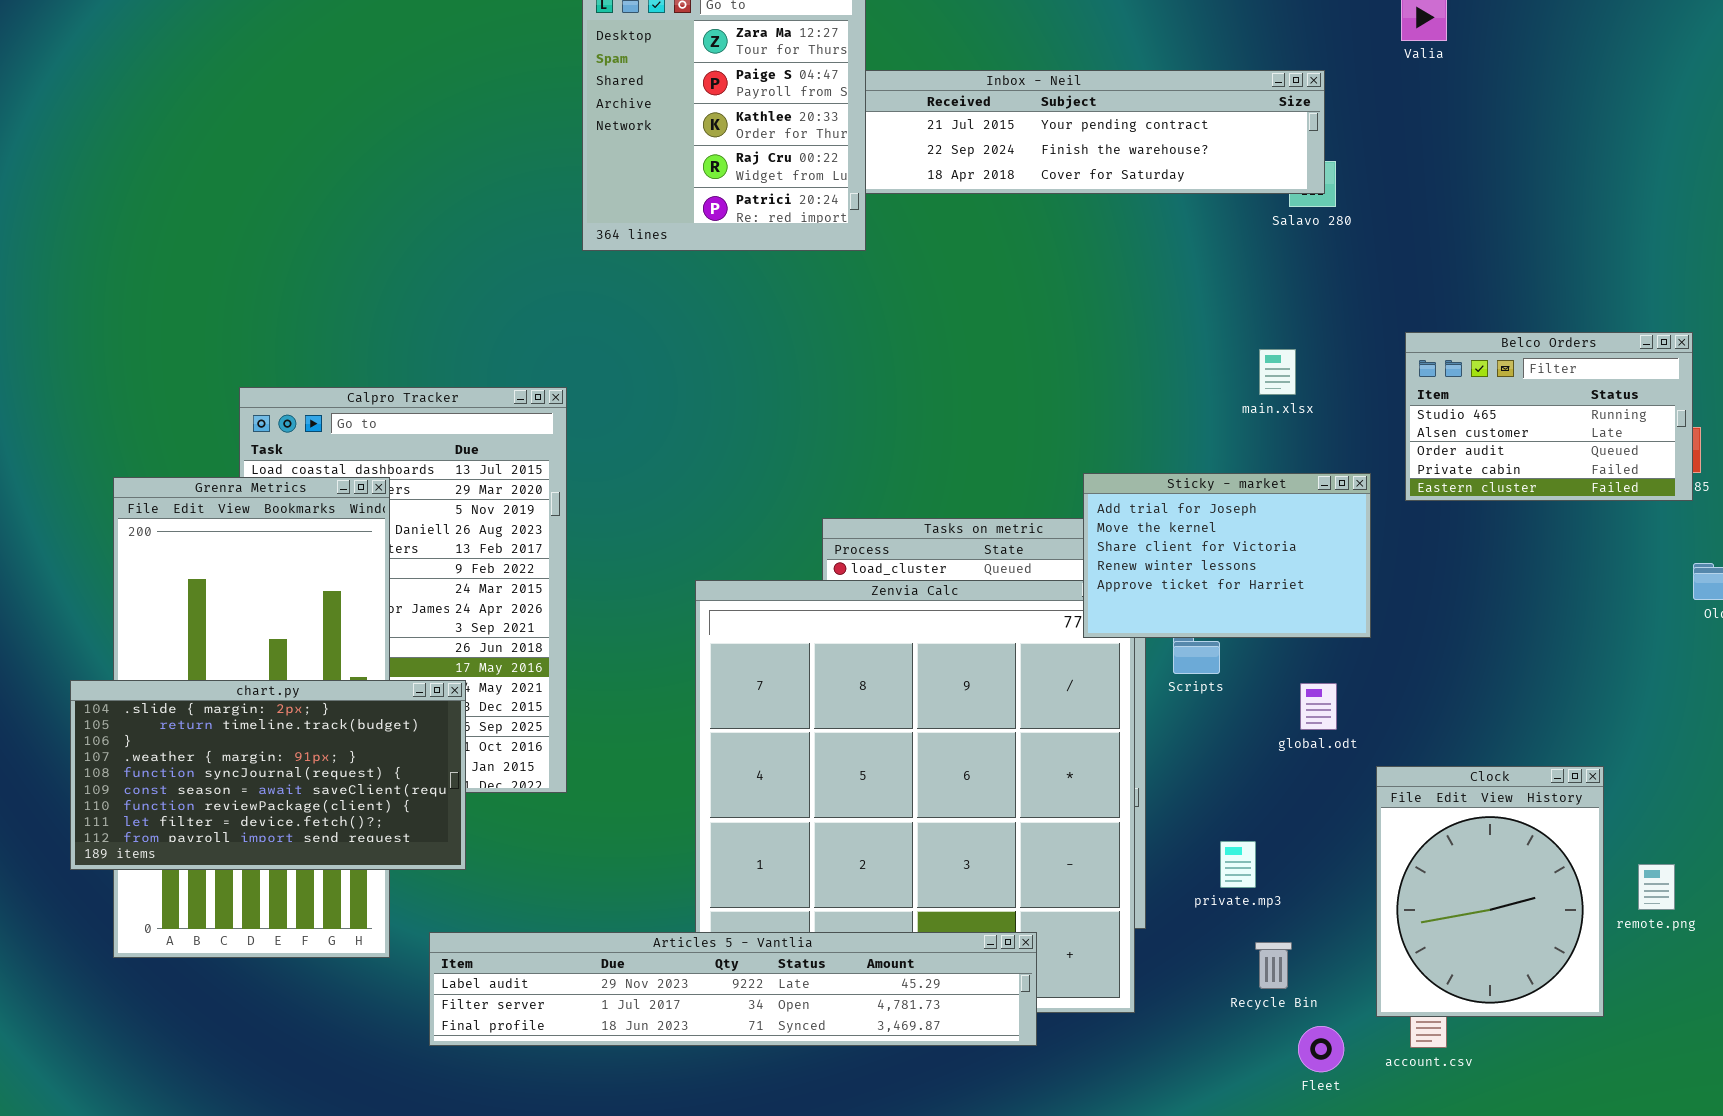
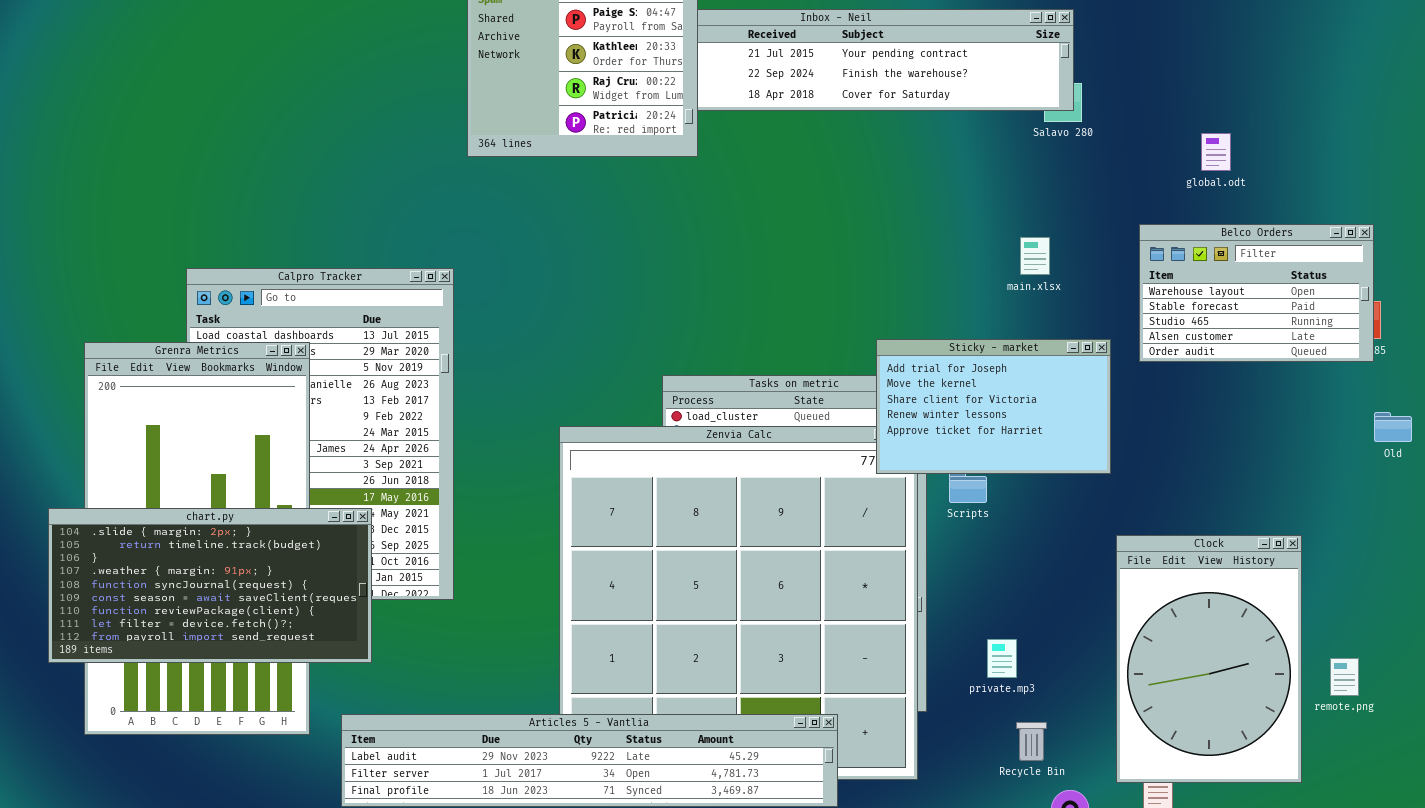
Belco Orders: [1405,332,1693,501] -> [1139,224,1374,362], scrolled up 2 rows
global.odt: [1300,683,1337,730] -> [1201,133,1231,171], moved
Clock: [1376,766,1604,1017] -> [1116,535,1302,783], resized

